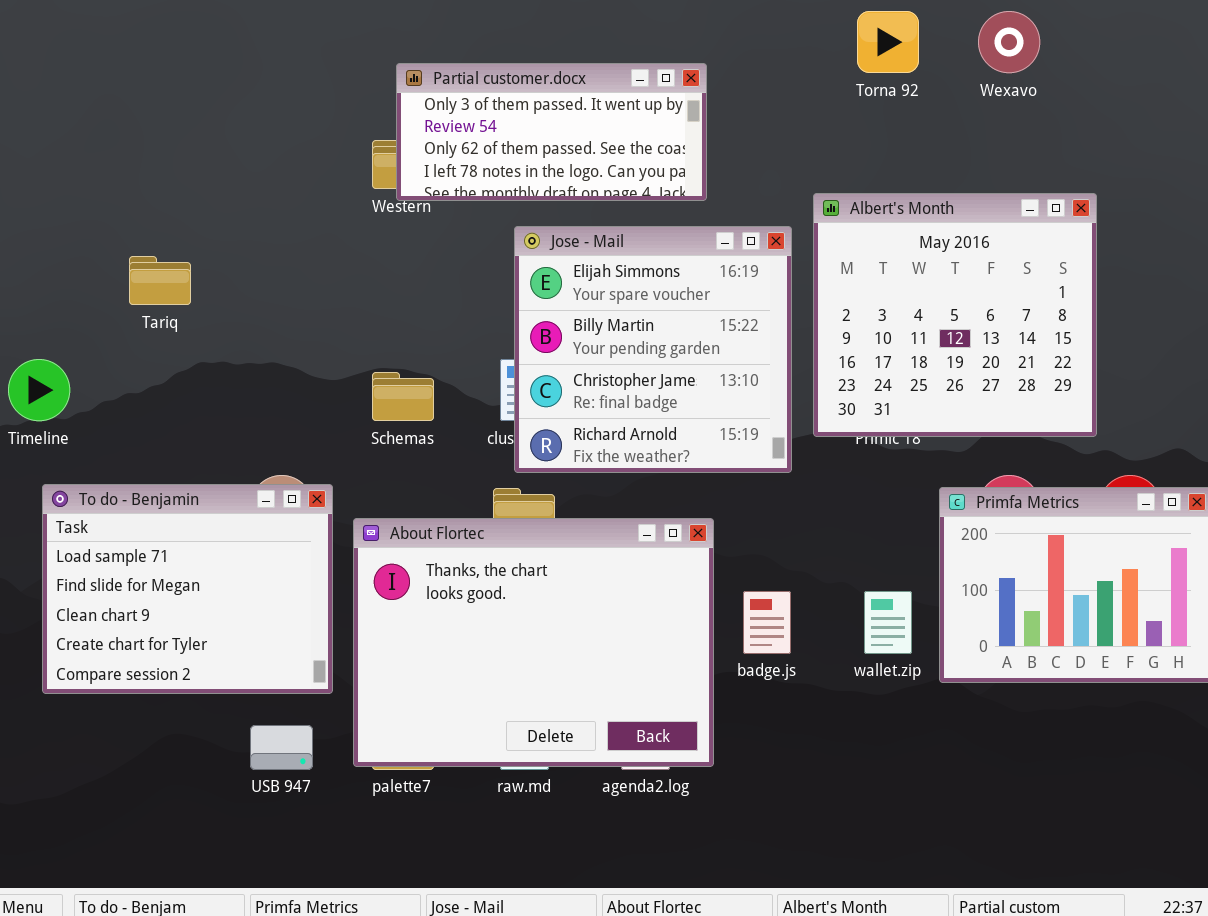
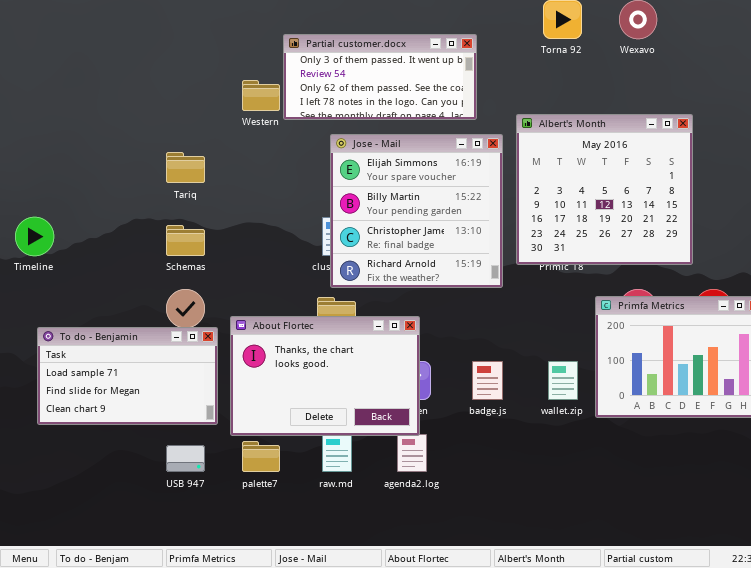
Partial customer.docx: [396,63,707,201] -> [283,34,477,120], moved
Tariq: [129,256,191,305] -> [166,152,205,183], moved
Schemas: [372,372,434,421] -> [166,225,205,256], moved
To do - Benjamin: [42,484,333,694] -> [37,327,218,425], resized
About Flortec: [353,518,714,767] -> [230,316,420,436], resized

